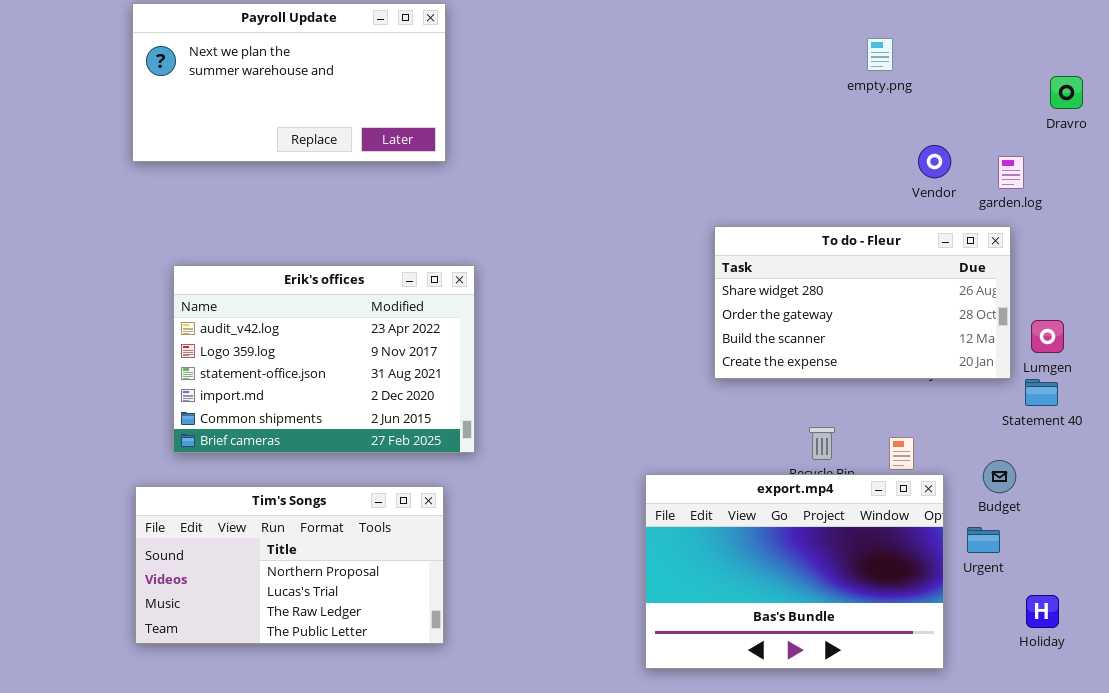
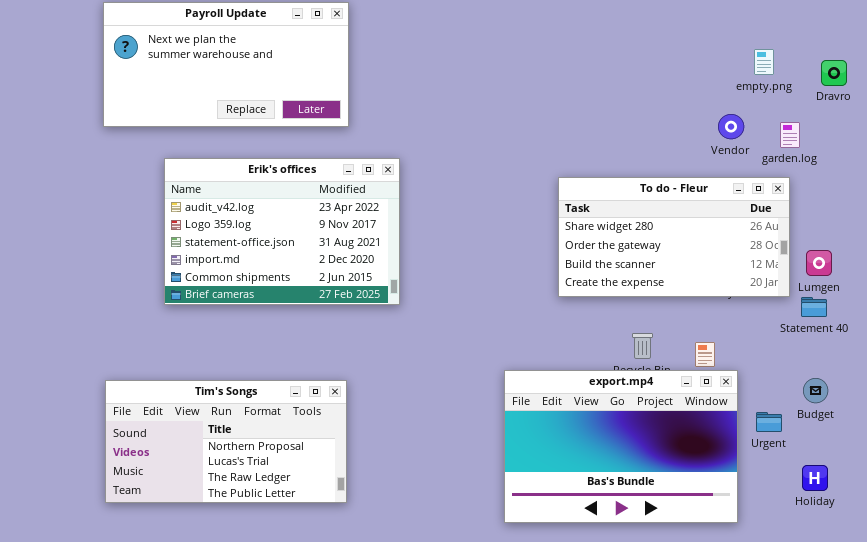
empty.png: [867,38,893,71] -> [754,49,774,75], moved
Erik's offices: [173,265,475,453] -> [164,158,400,305], moved
Budget: [983,460,1016,493] -> [803,378,828,403], moved

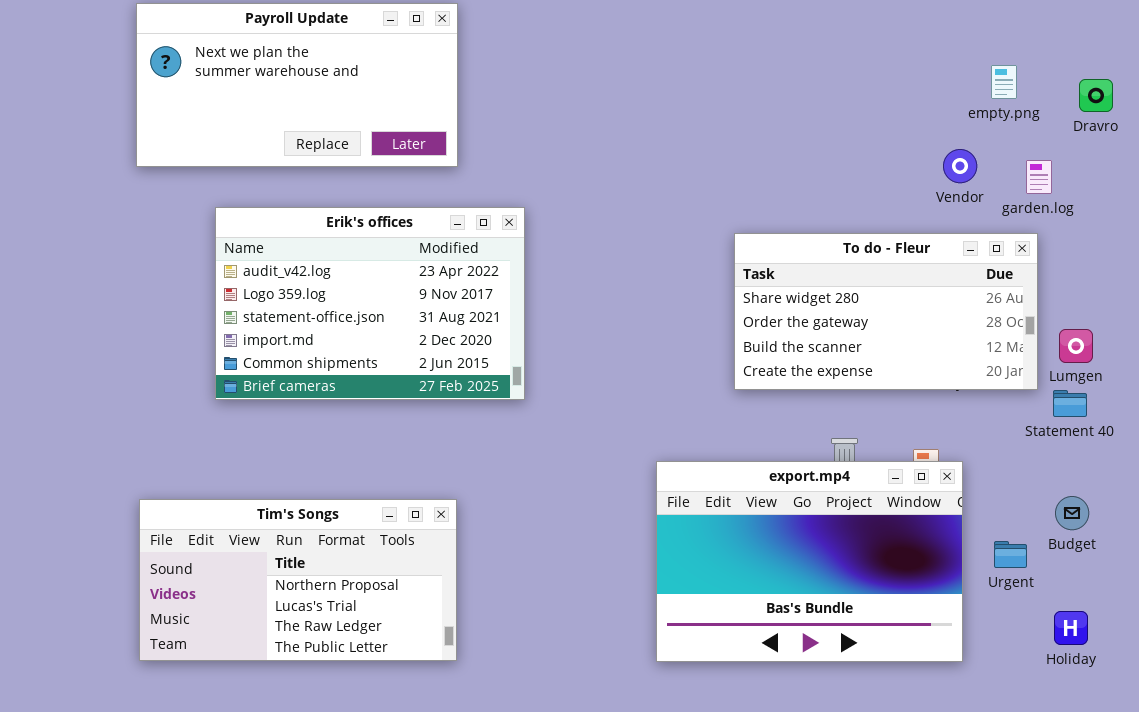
export.mp4: [504,370,738,523] -> [656,461,963,662], moved

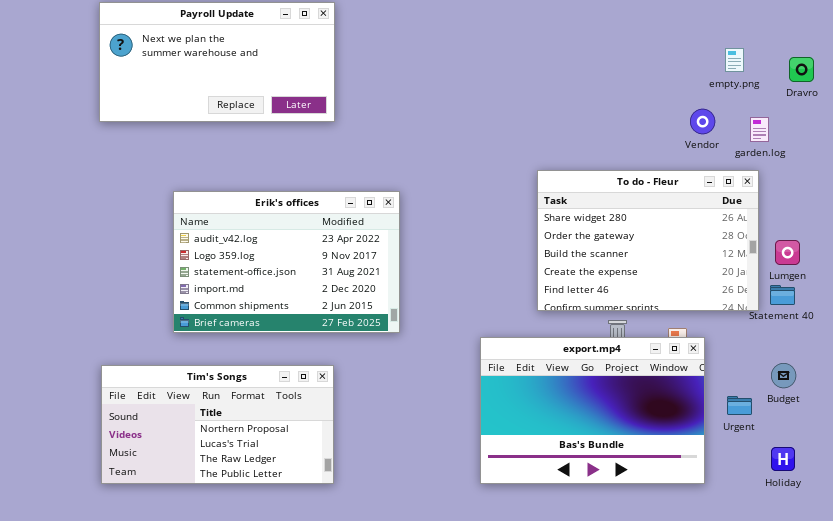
Erik's offices: [215,207,525,400] -> [173,191,400,333], moved
To do - Fleur: [734,233,1038,390] -> [537,170,759,311], resized

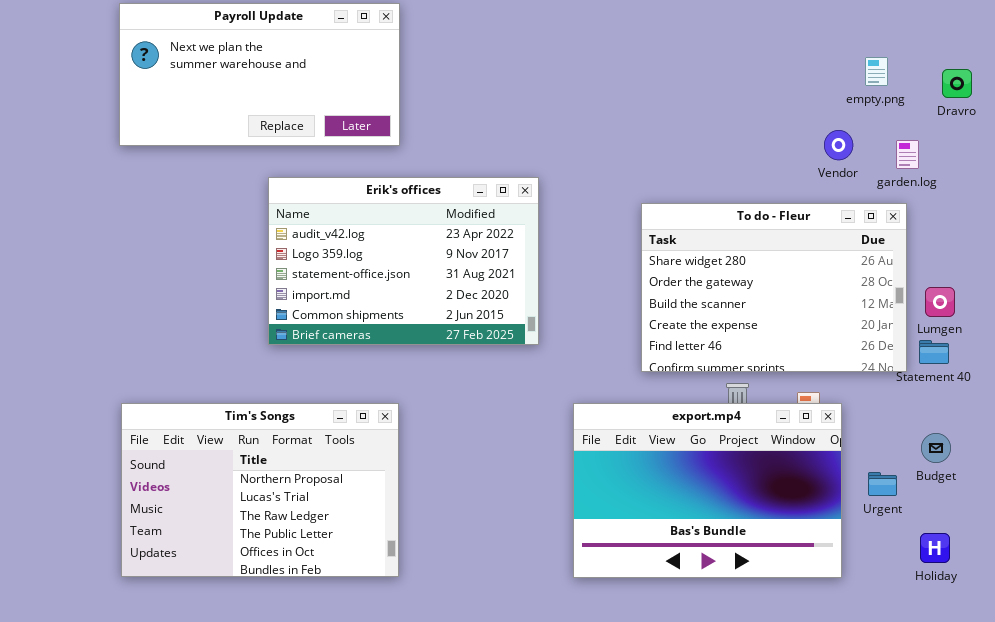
Erik's offices: [173,191,400,333] -> [268,177,539,345], moved
Tim's Songs: [101,365,334,484] -> [121,403,399,577], resized

